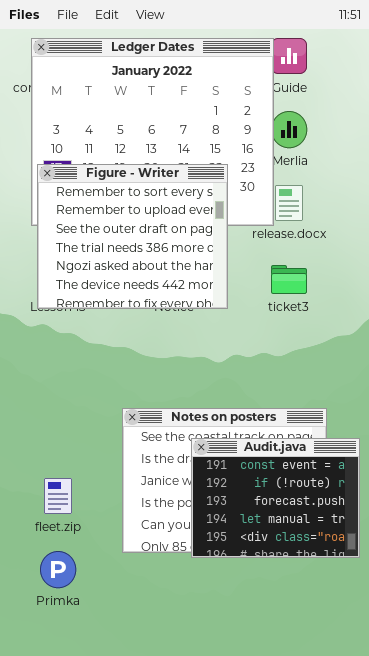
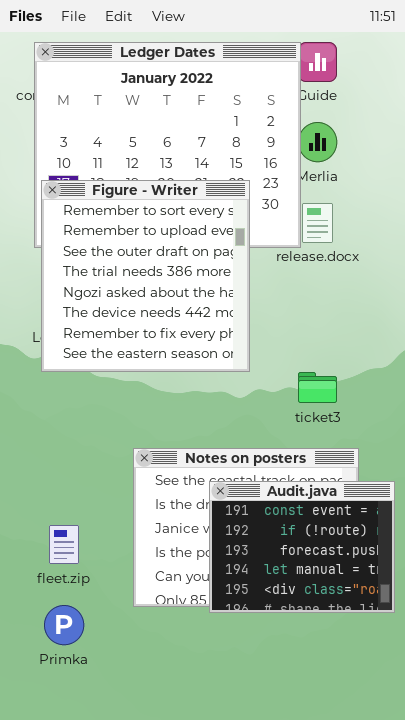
Figure - Writer: [37,164,228,309] -> [41,180,250,372], resized
ticket3: [271,265,307,294] -> [298,372,337,403], moved

